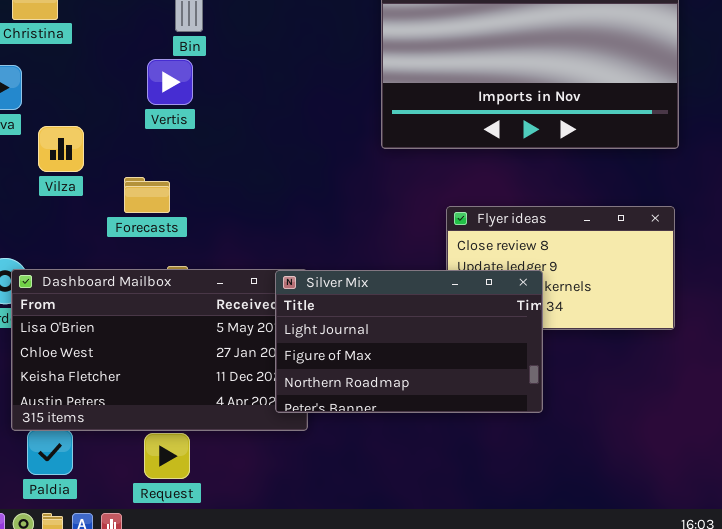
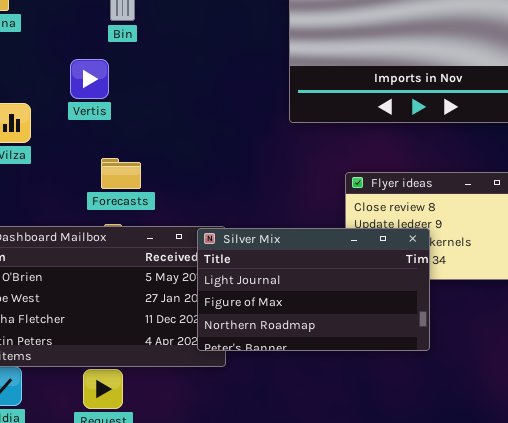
Vertis: [147,59,193,105] -> [70,59,109,99], moved
Forecasts: [124,177,170,213] -> [101,158,141,189], moved

